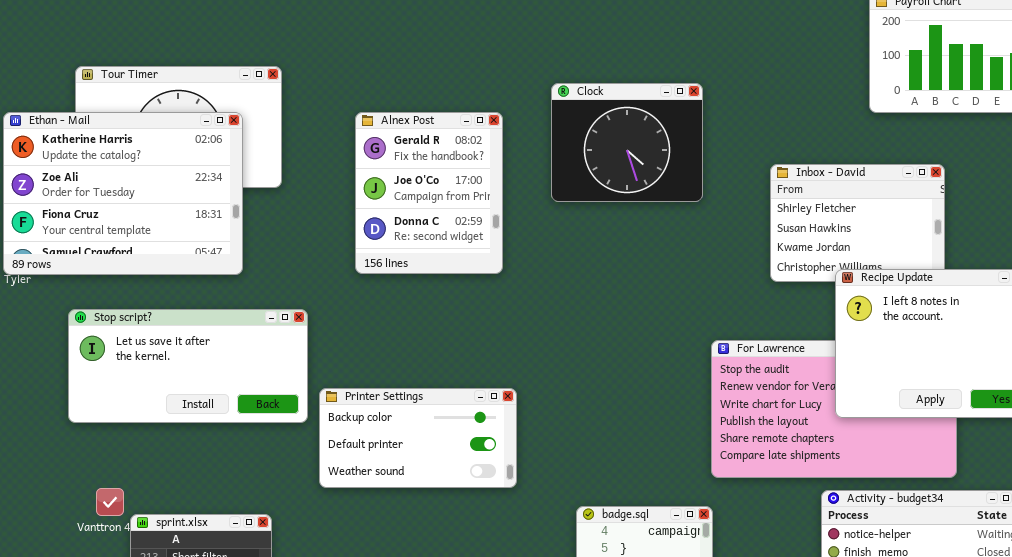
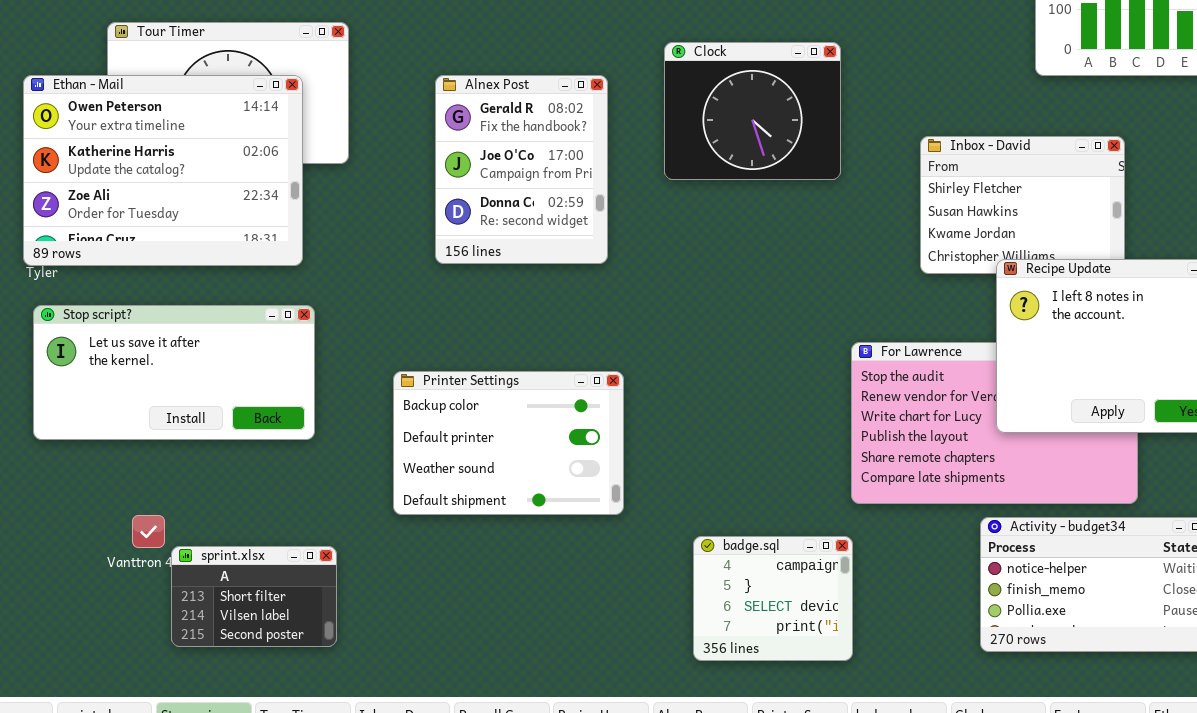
Ethan - Mail: [3,112,243,275] -> [23,75,303,266], scrolled up 1 row
Stop script?: [68,309,308,423] -> [33,305,315,440], moved
Printer Settings: [319,388,517,488] -> [393,371,624,515], resized

